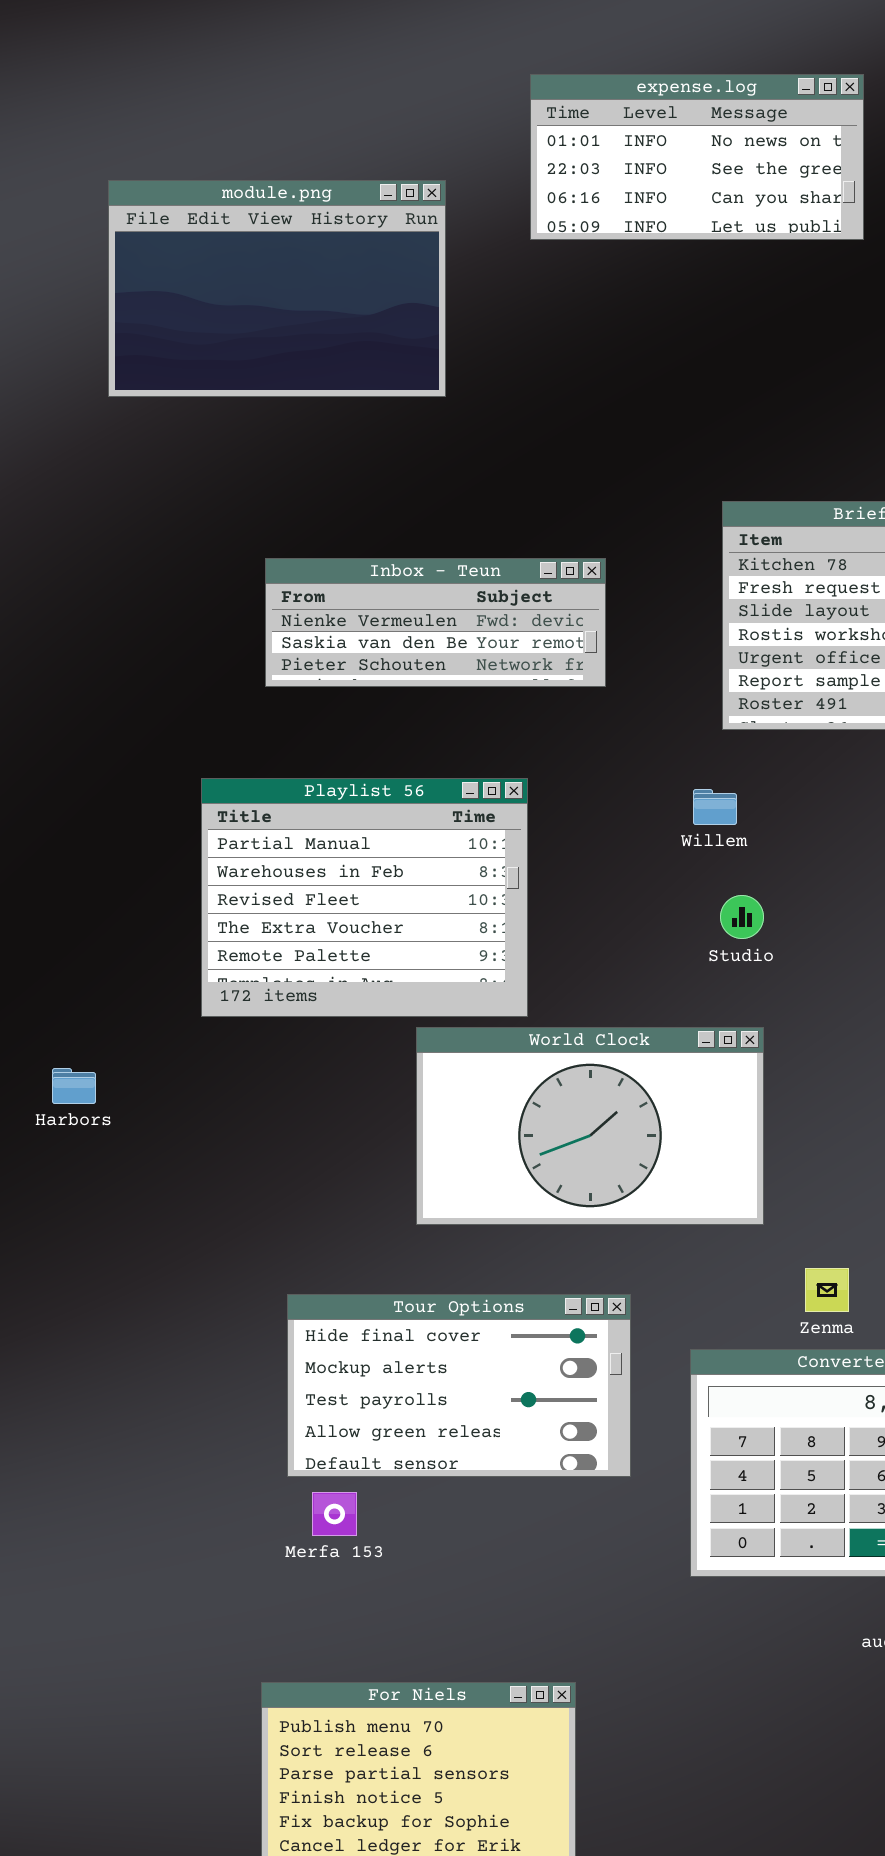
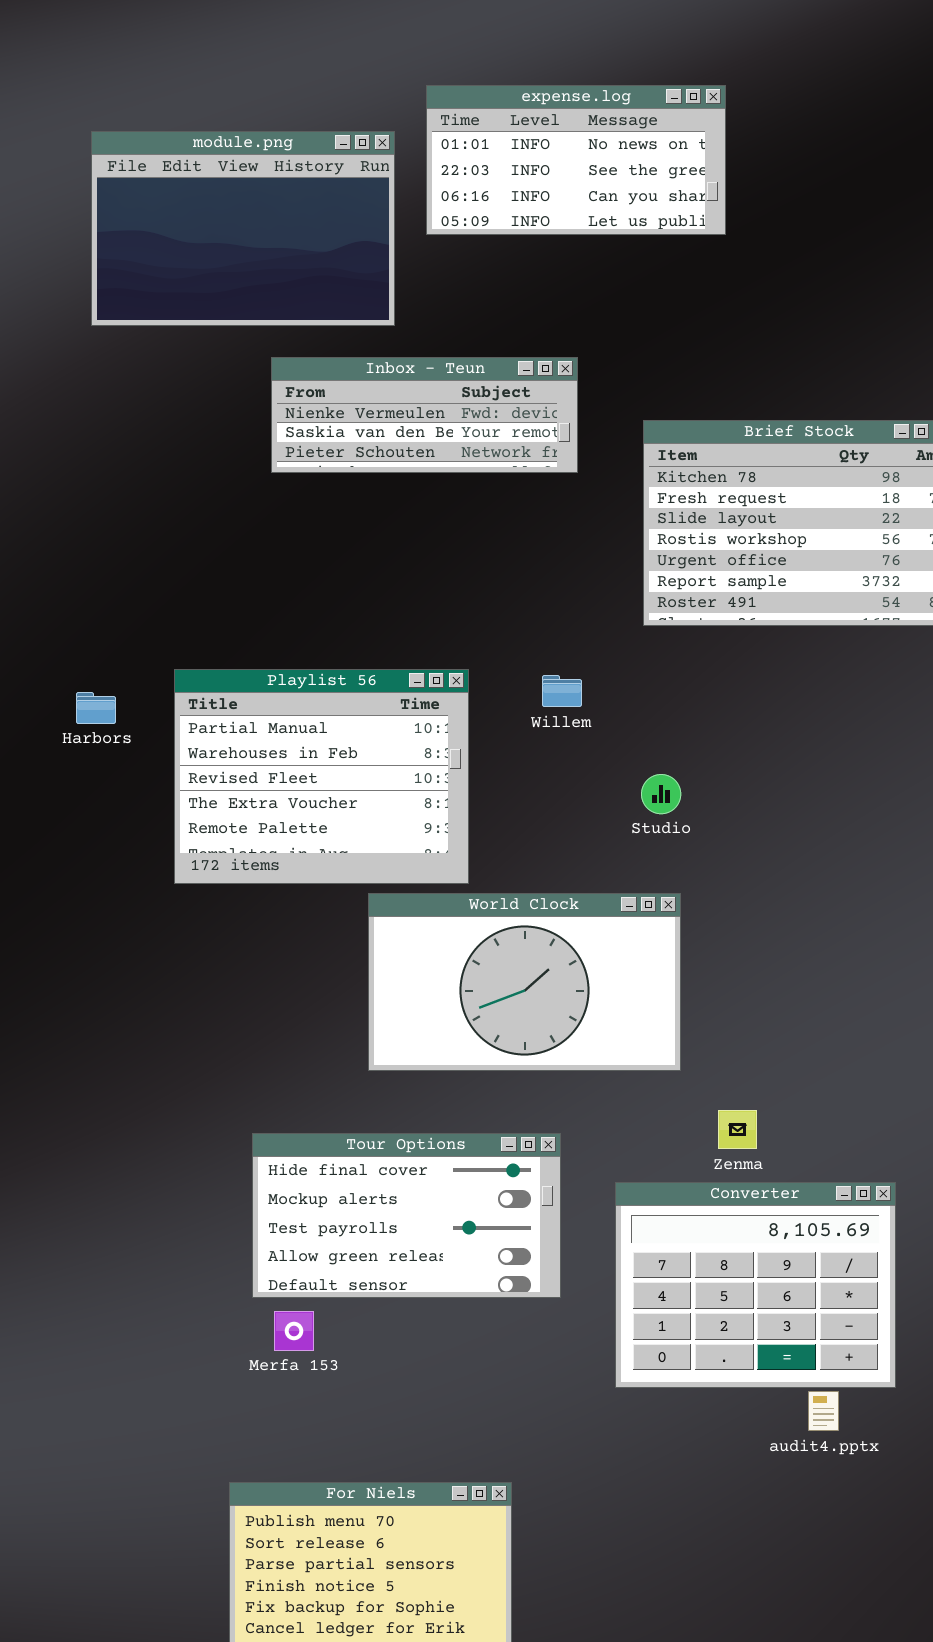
expense.log: [530,74,864,240] -> [426,85,726,235], moved
Inbox - Teun: [265,558,606,687] -> [271,357,578,473], moved
Willem: [693,789,737,825] -> [542,675,582,707], moved
Harbors: [52,1068,96,1104] -> [76,692,116,724], moved

